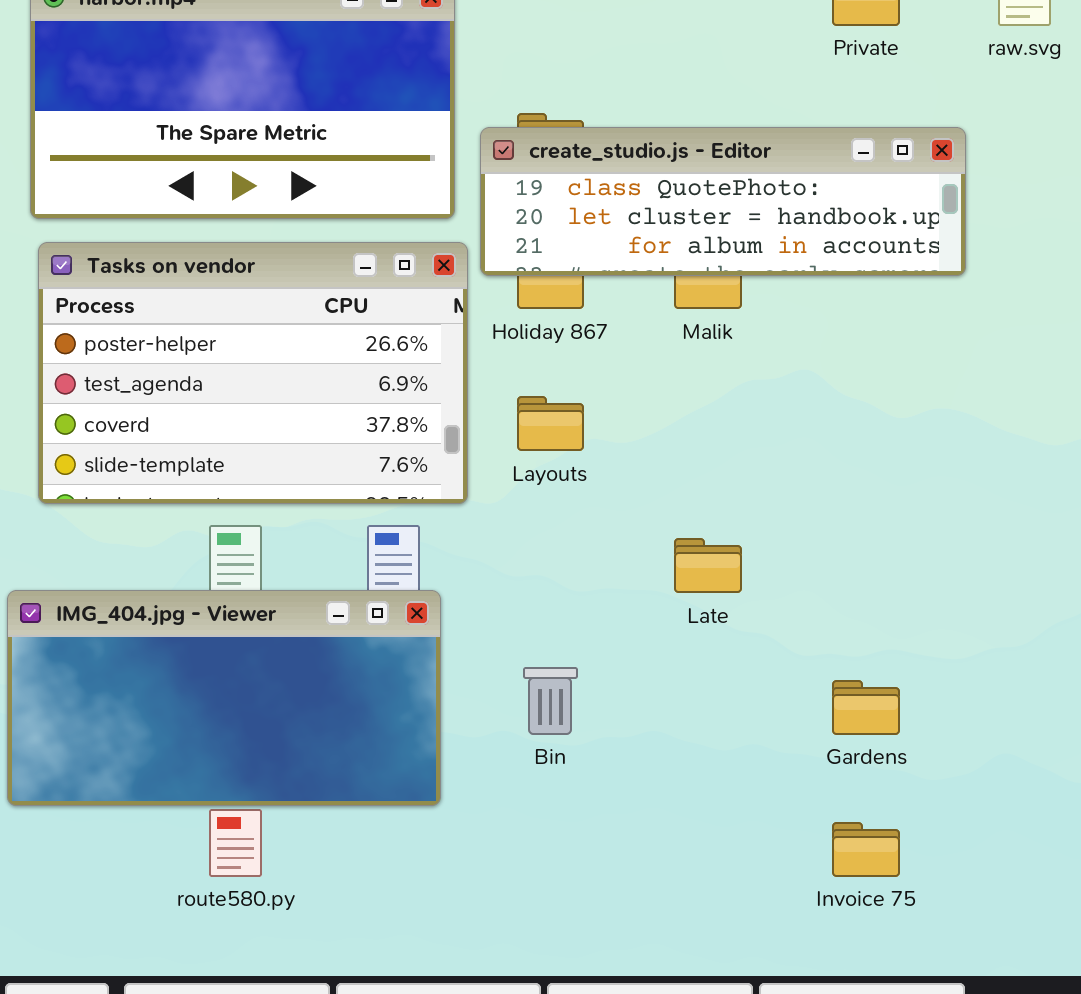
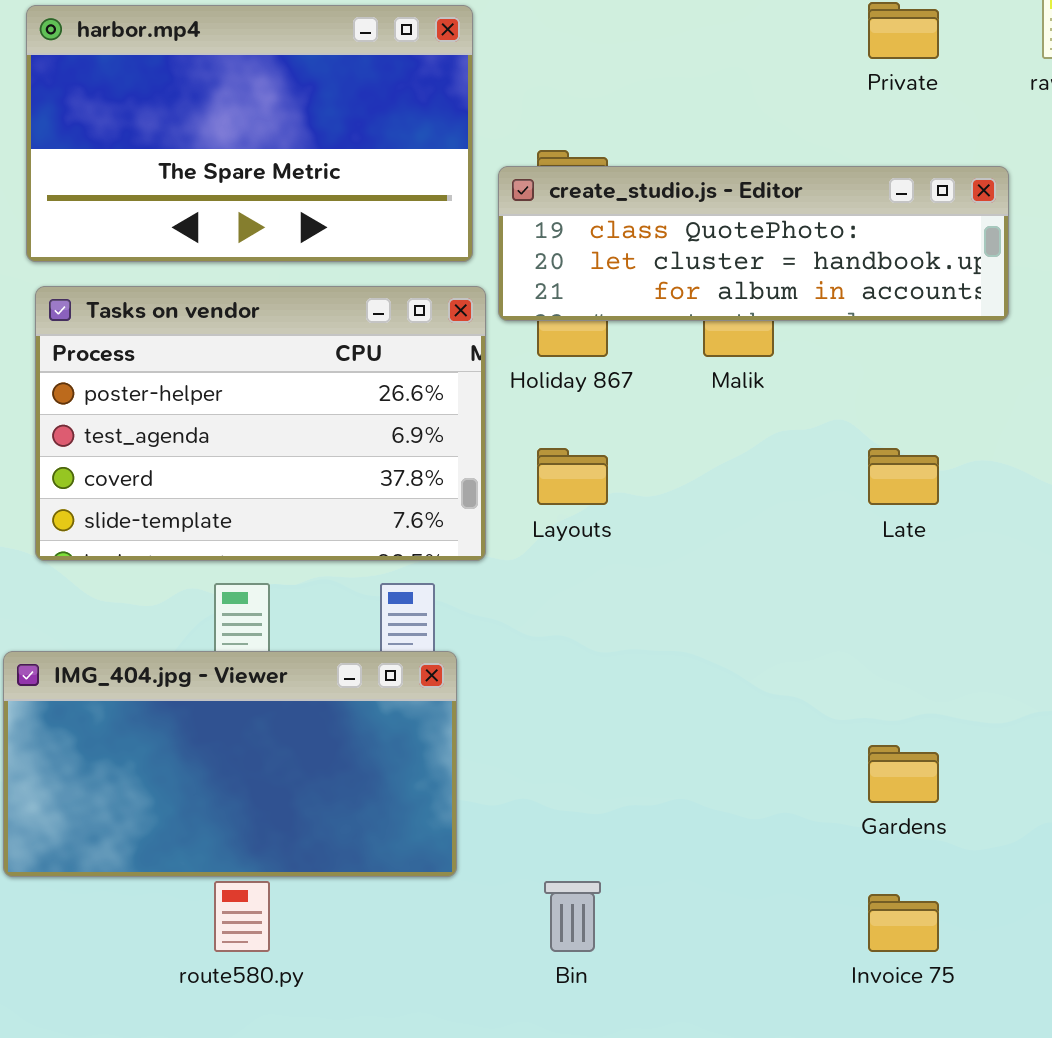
Late: [674,538,742,593] -> [868,448,939,505], moved
Bin: [523,667,578,735] -> [544,881,601,952], moved

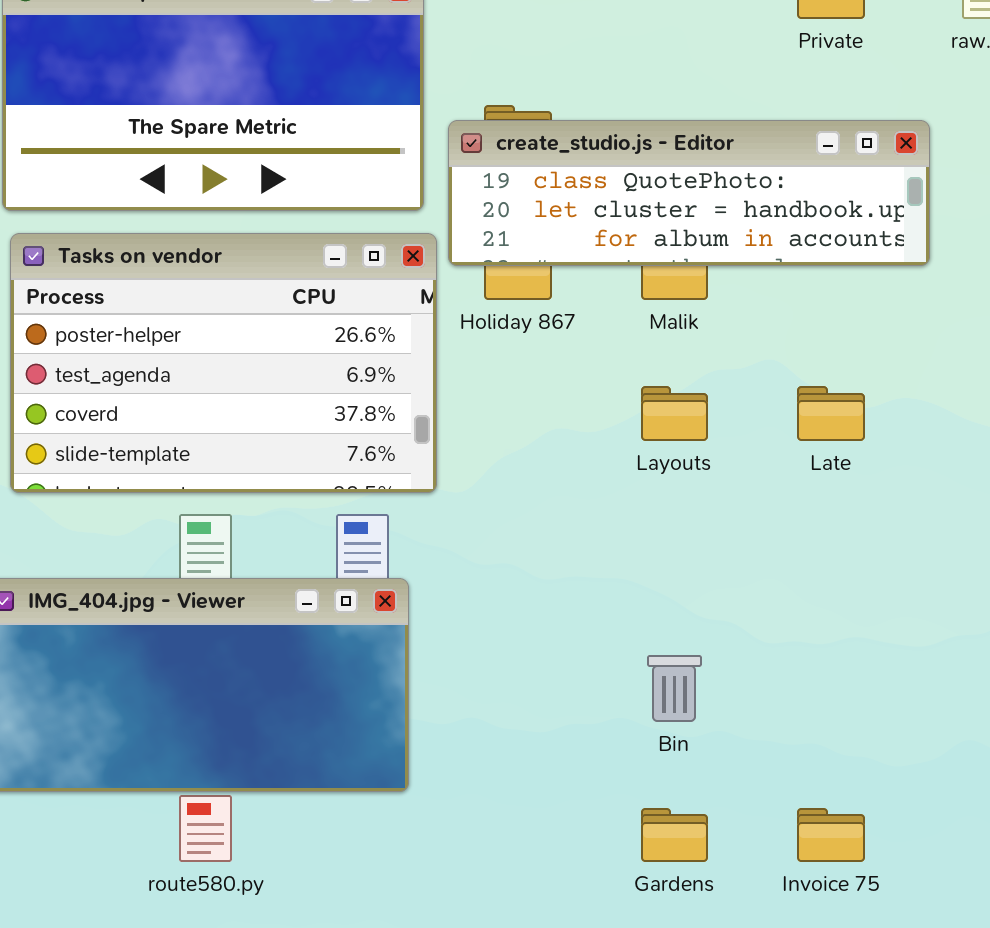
Layouts: [537,448,608,505] -> [641,386,708,441], moved
Gardens: [868,745,939,803] -> [641,808,708,862], moved
Bin: [544,881,601,952] -> [647,655,702,722], moved

